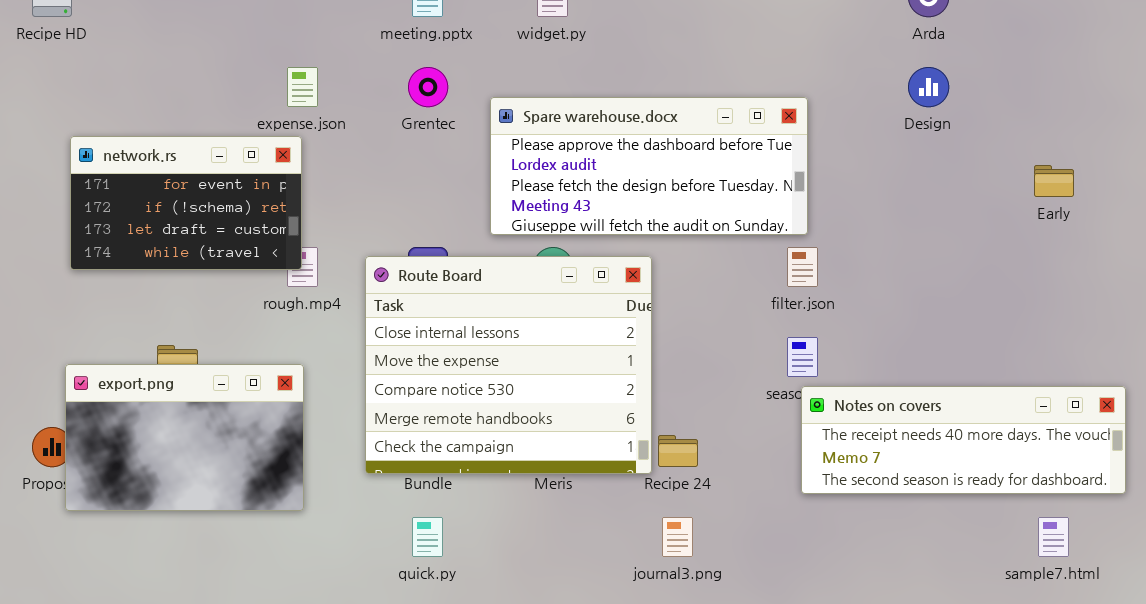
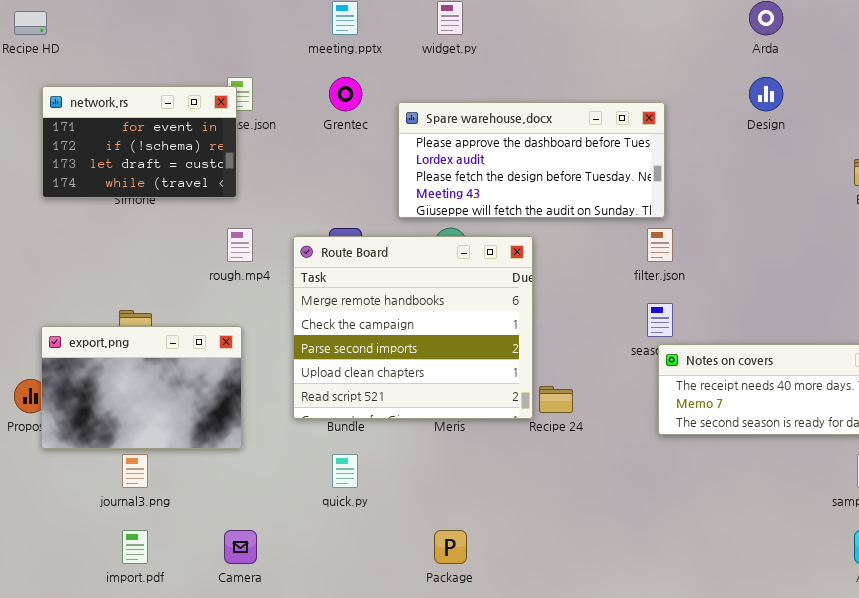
network.rs: [70,136,302,270] -> [42,86,237,198], moved
Route Board: [365,256,652,474] -> [293,236,533,419], scrolled down 3 rows
journal3.png: [662,517,693,557] -> [122,454,148,488], moved

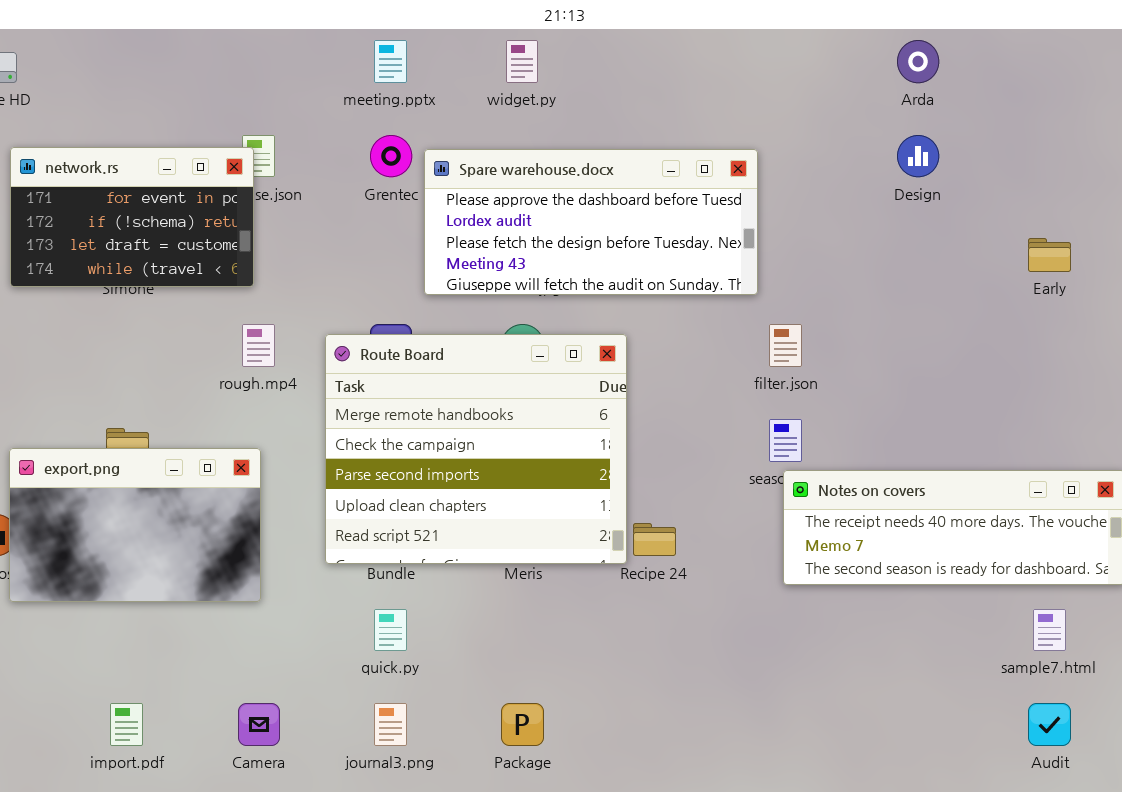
Spare warehouse.docx: [398,102,665,218] -> [424,149,758,295], moved
journal3.png: [122,454,148,488] -> [374,703,407,746], moved

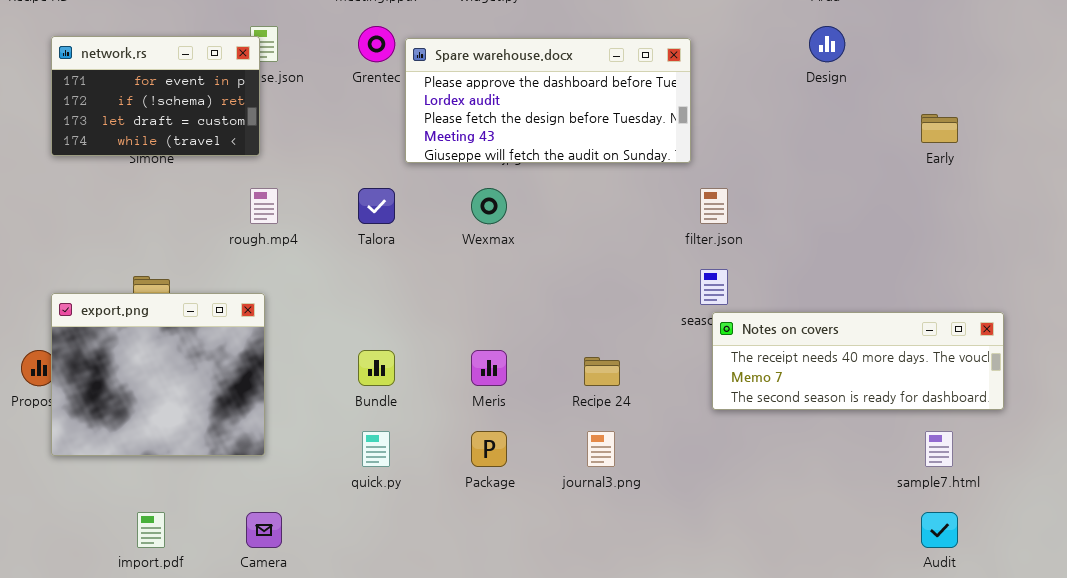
Route Board: [325,334,627,564] -> none, closed
export.png: [9,448,261,602] -> [51,293,265,456], resized
journal3.png: [374,703,407,746] -> [587,431,615,467], moved
Package: [501,703,544,746] -> [471,431,507,467], moved

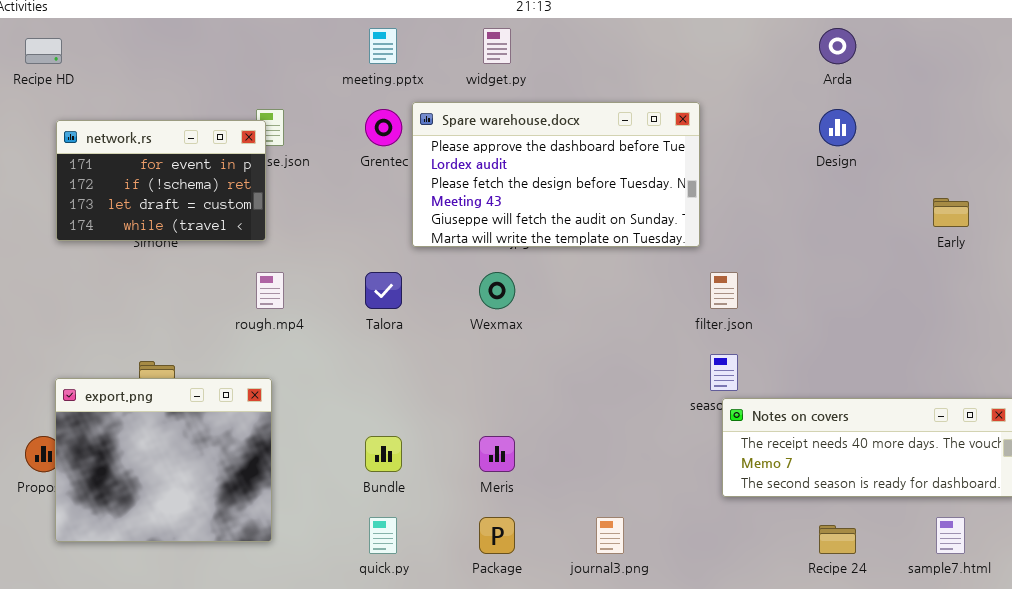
Spare warehouse.docx: [405,38,691,163] -> [412,102,700,247], resized
Recipe 24: [584,357,620,386] -> [819,525,856,554], moved

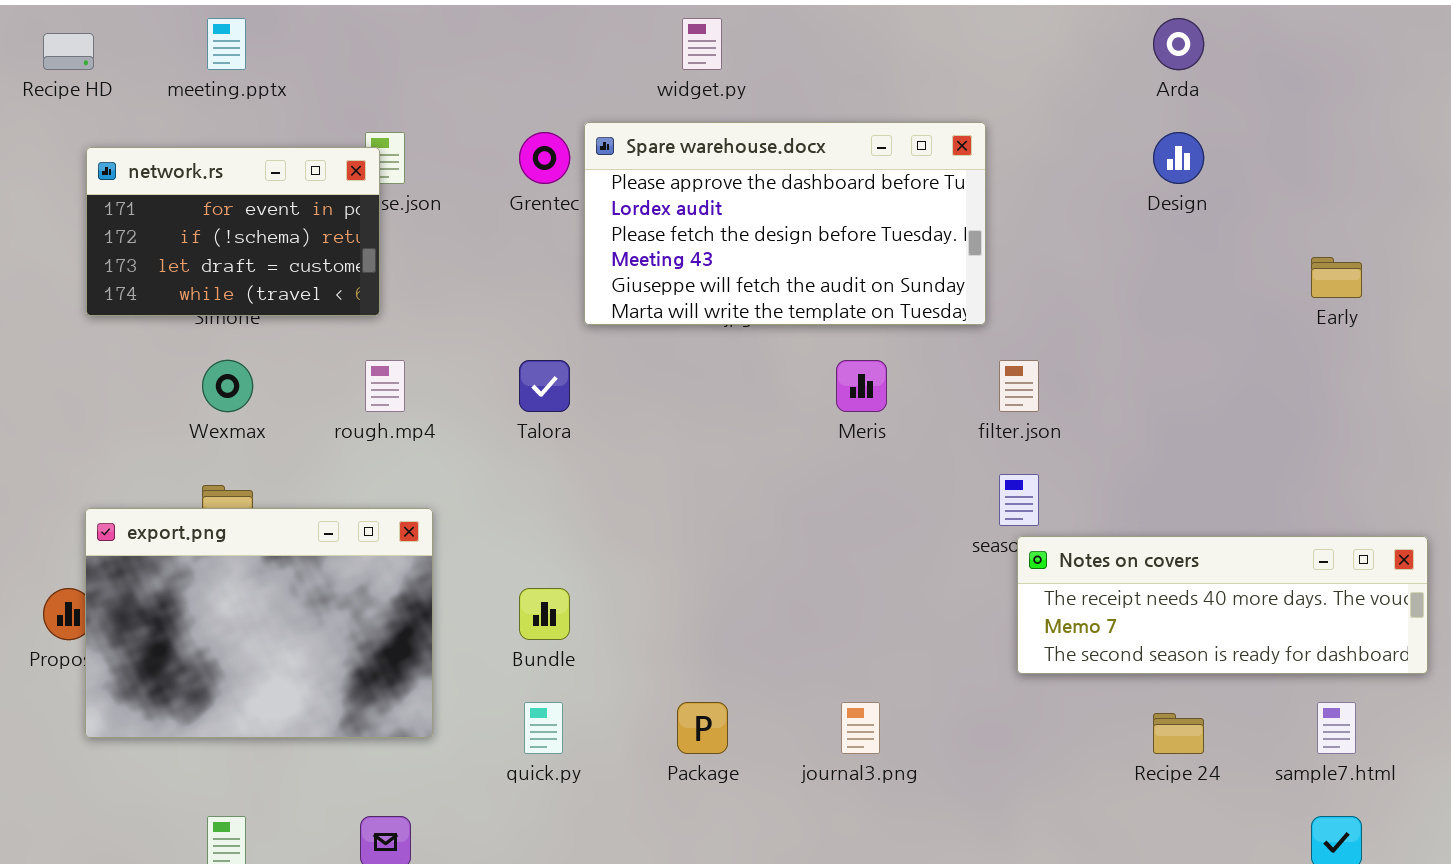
meeting.pptx: [369,28,397,64] -> [207,18,246,70], moved
Wexmax: [479,272,515,309] -> [202,360,253,412], moved
export.png: [55,378,272,542] -> [85,508,433,738], resized
Meris: [479,436,515,472] -> [836,360,887,412], moved

